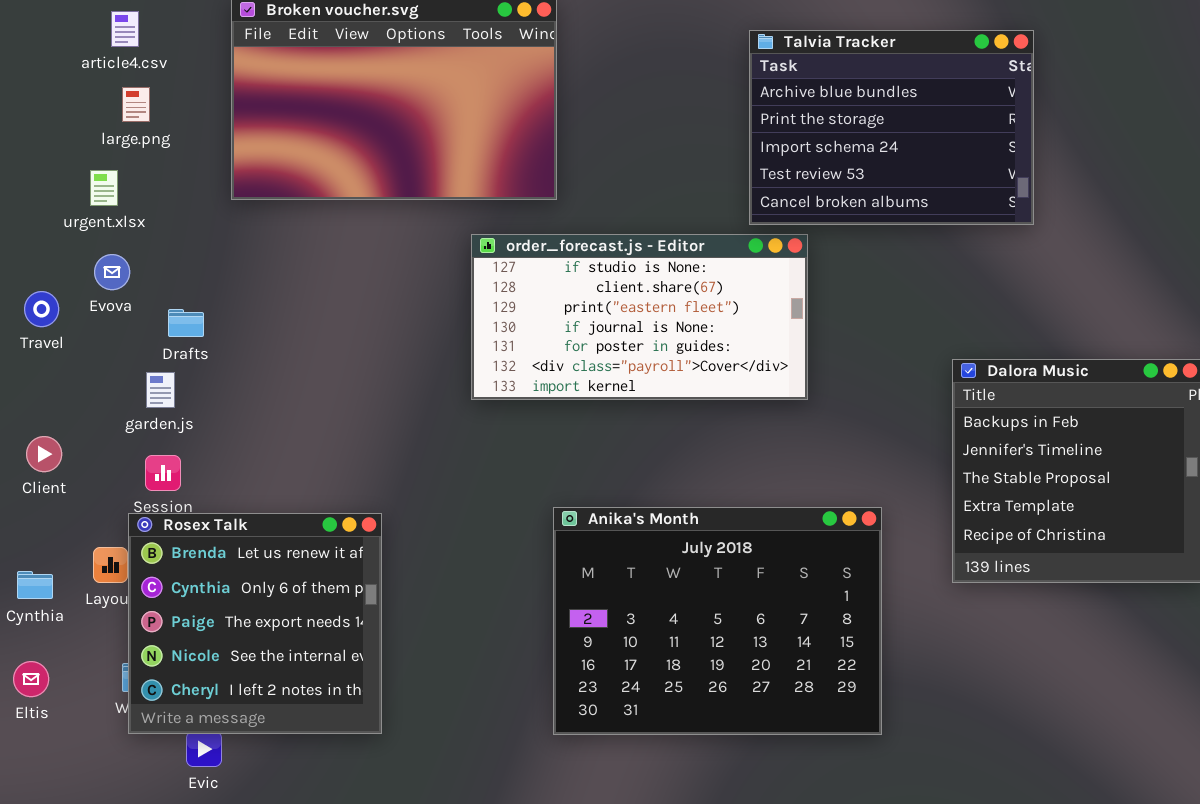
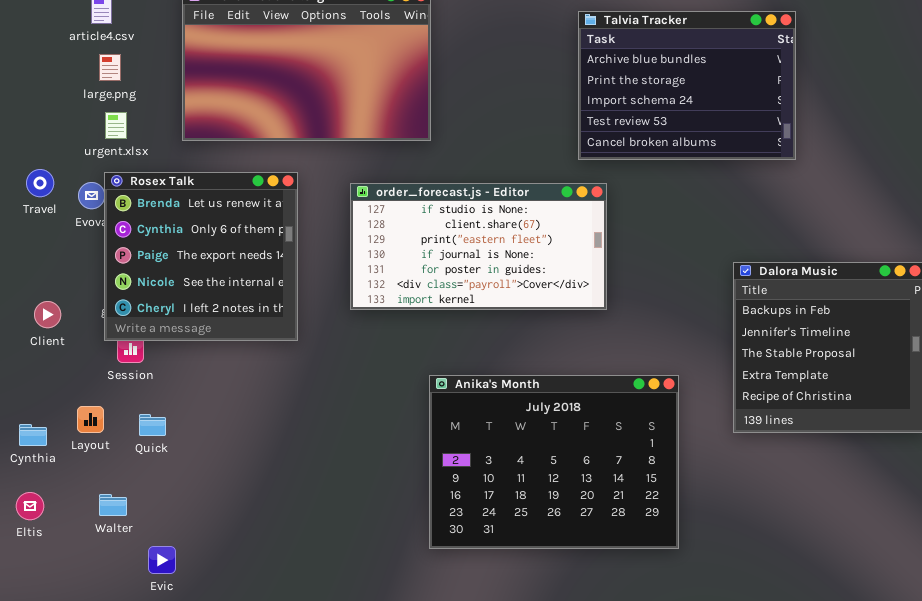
urgent.xlsx: [90,170,118,206] -> [105,112,127,139], moved
order_forecast.js - Editor: [471,234,808,400] -> [350,183,607,310], moved
Travel: [24,291,59,327] -> [26,169,54,197], moved
Client: [26,436,62,472] -> [34,301,61,328], moved
Rosex Talk: [128,513,382,734] -> [104,172,298,341], moved

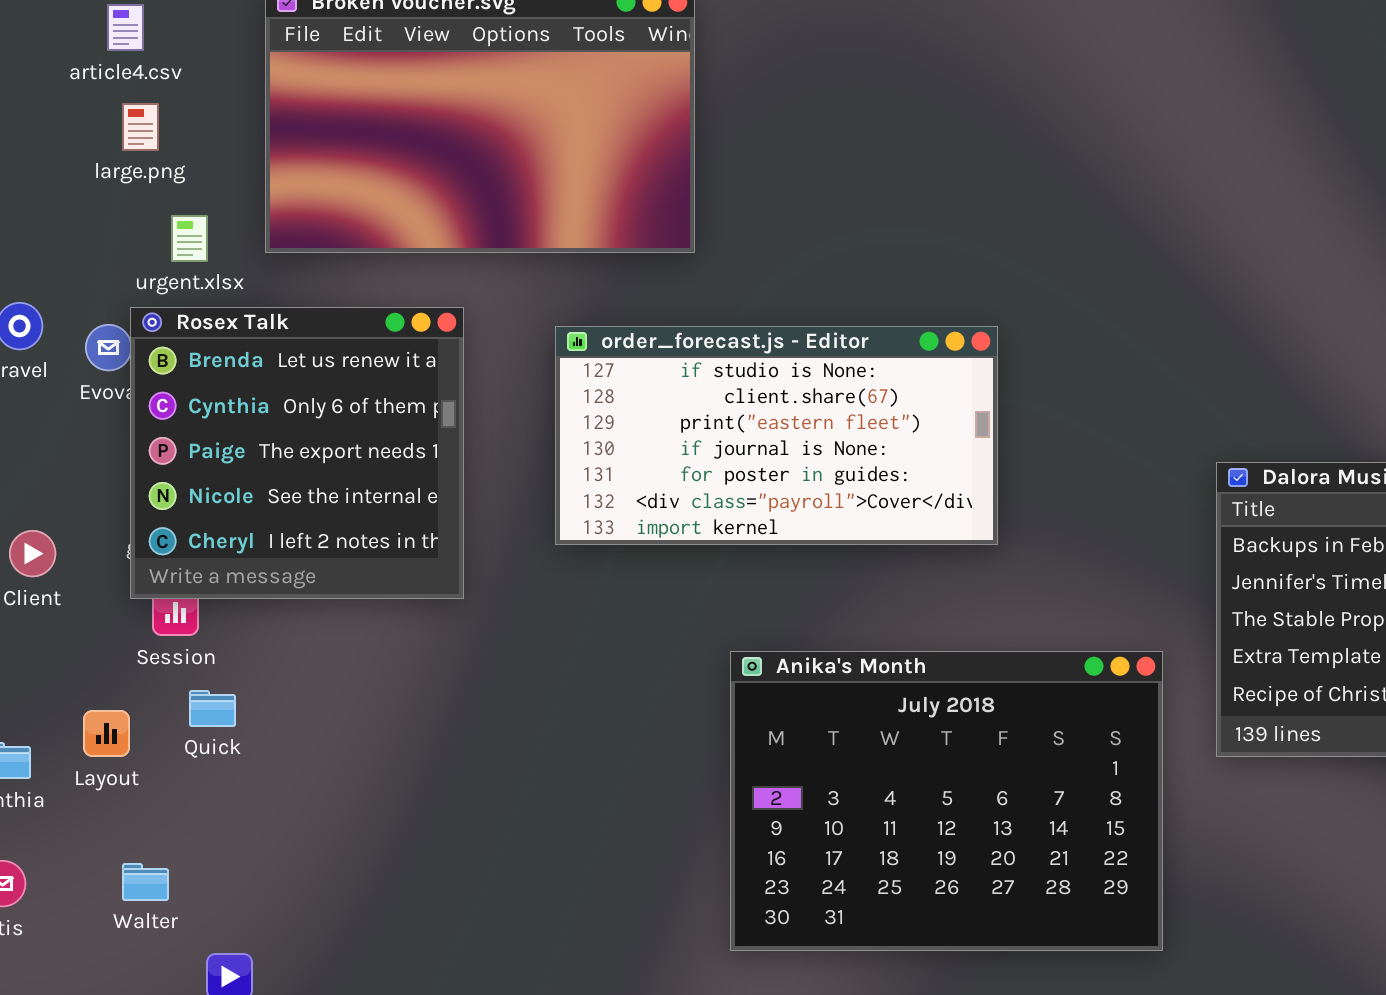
Talvia Tracker: [578,11,796,160] -> none, closed
urgent.xlsx: [105,112,127,139] -> [171,215,208,262], moved
Anika's Month: [429,375,679,549] -> [730,651,1163,951], moved
Quick: [139,414,166,436] -> [189,690,236,727], moved

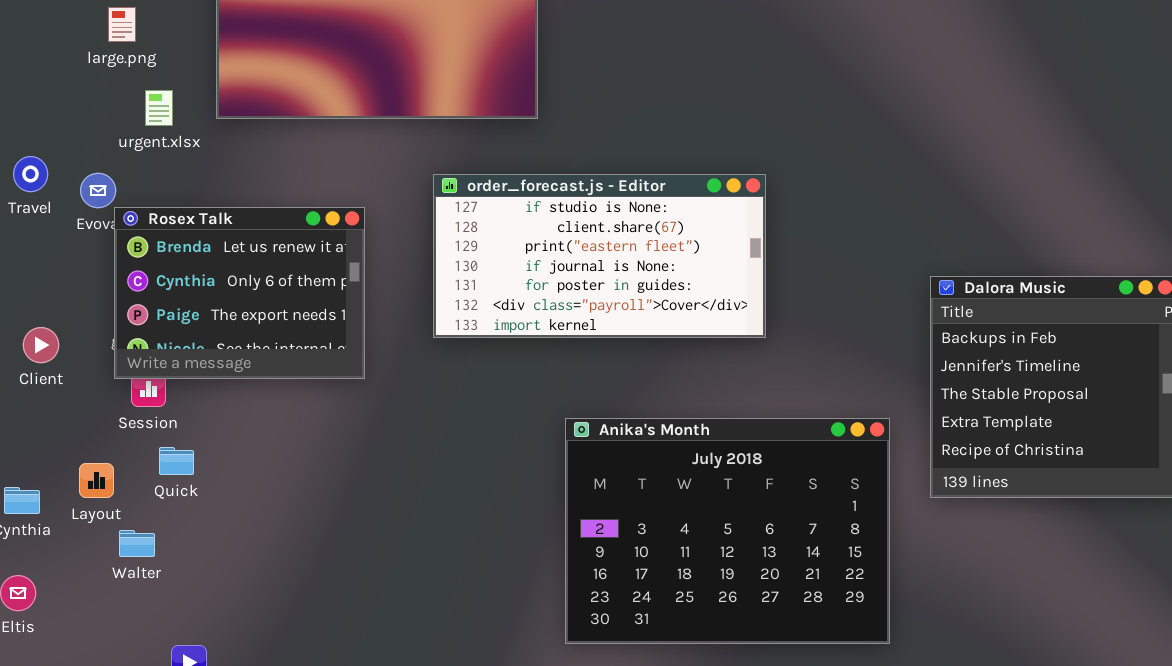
Rosex Talk: [130,307,464,599] -> [114,207,365,379], resized
Walter: [122,863,169,901] -> [119,530,155,557], moved

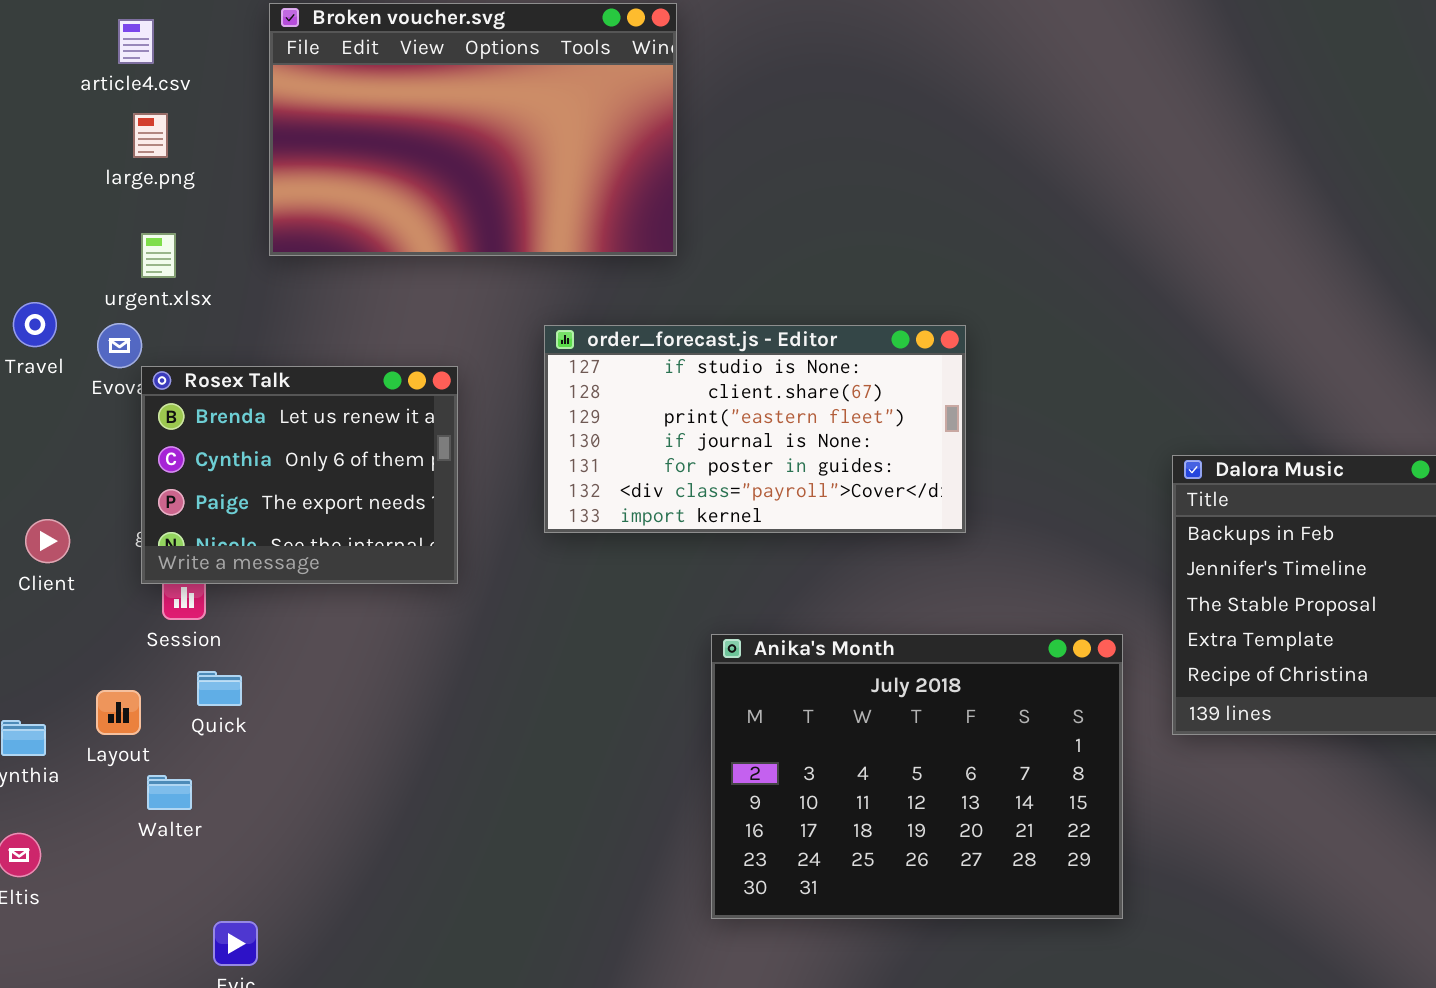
urgent.xlsx: [145,90,173,126] -> [141,233,176,278], moved

